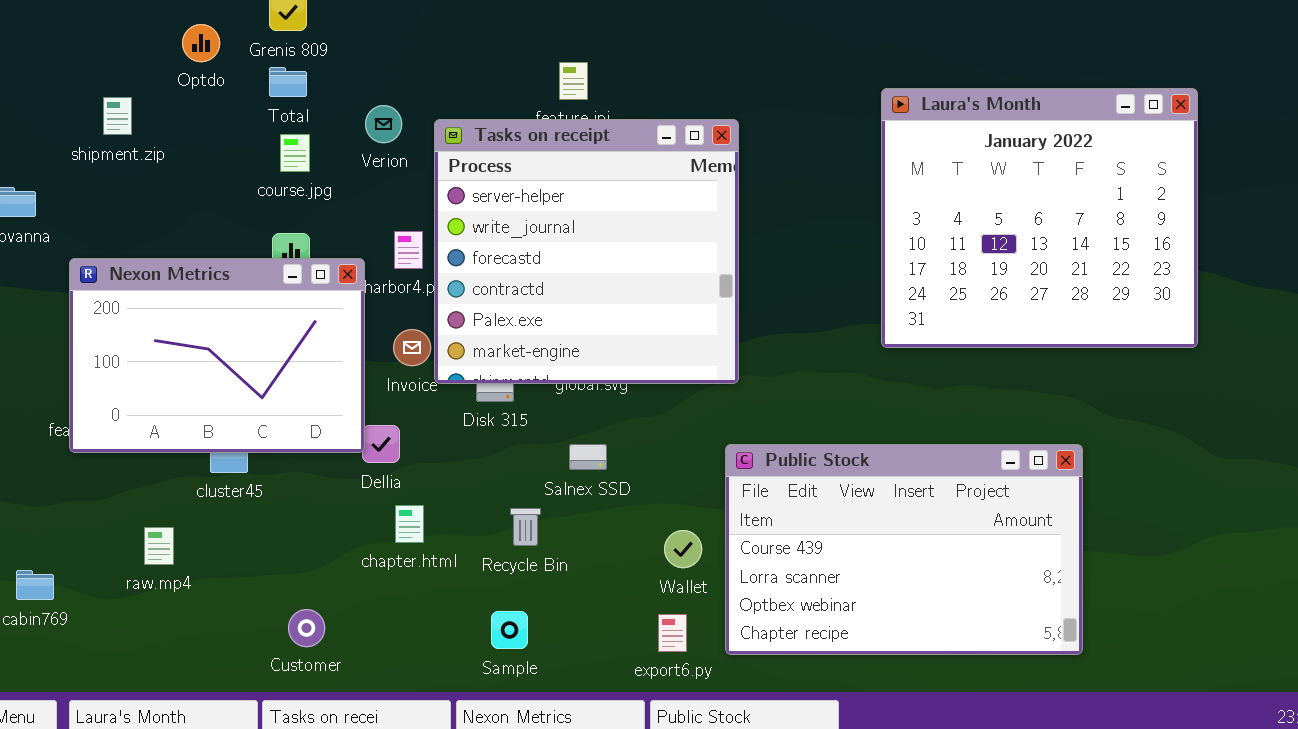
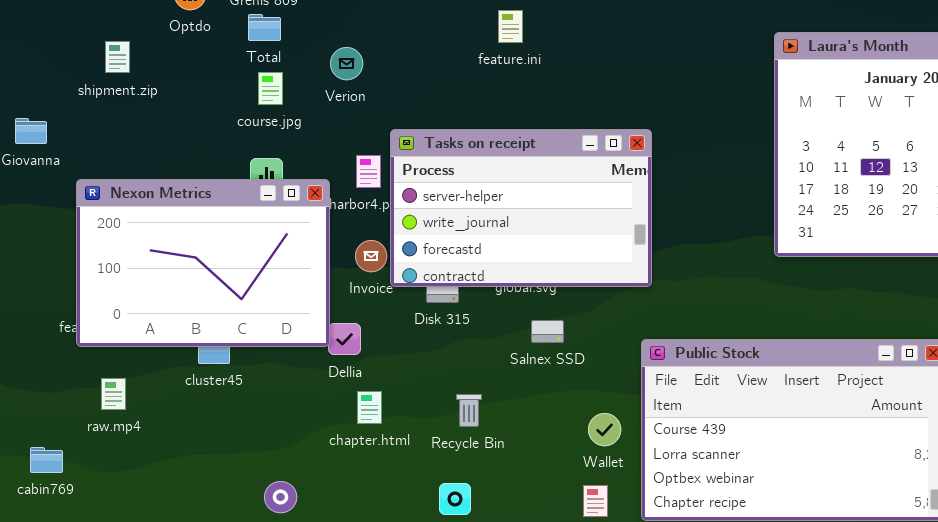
Tasks on receipt: [434,119,739,384] -> [390,129,652,287], resized
Salnex SSD: [569,444,607,470] -> [531,320,564,343], moved
raw.mp4: [144,527,174,565] -> [101,378,126,410], moved

